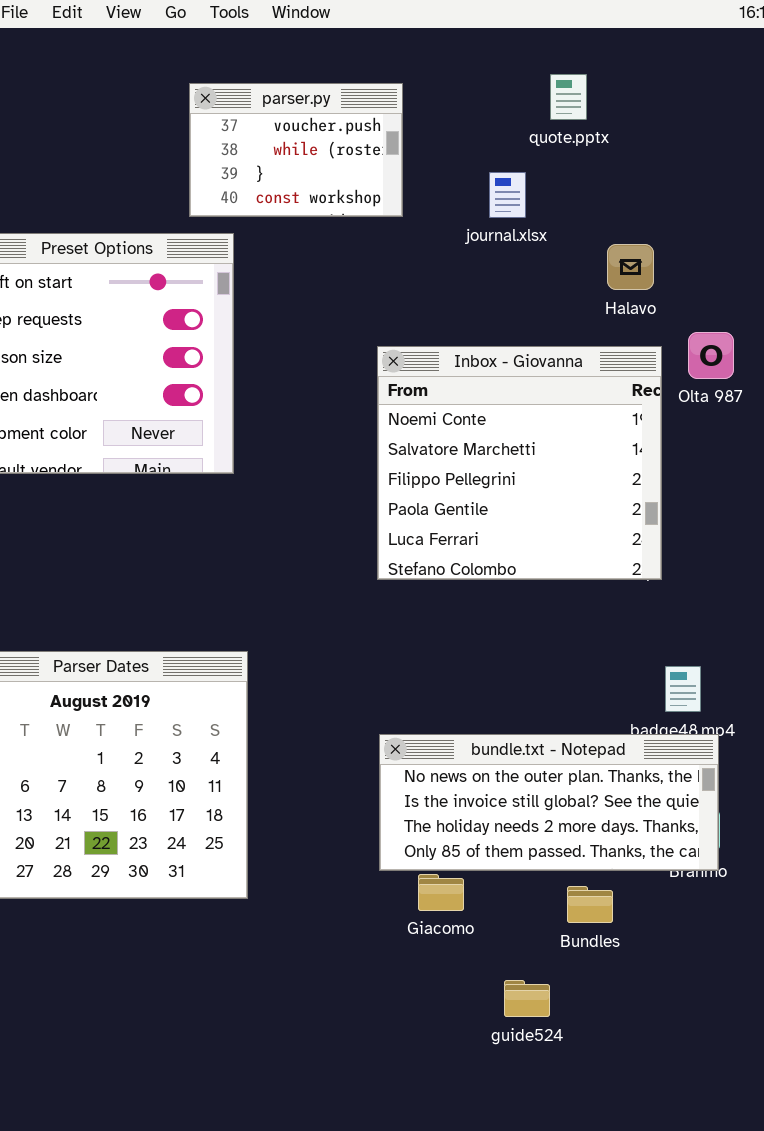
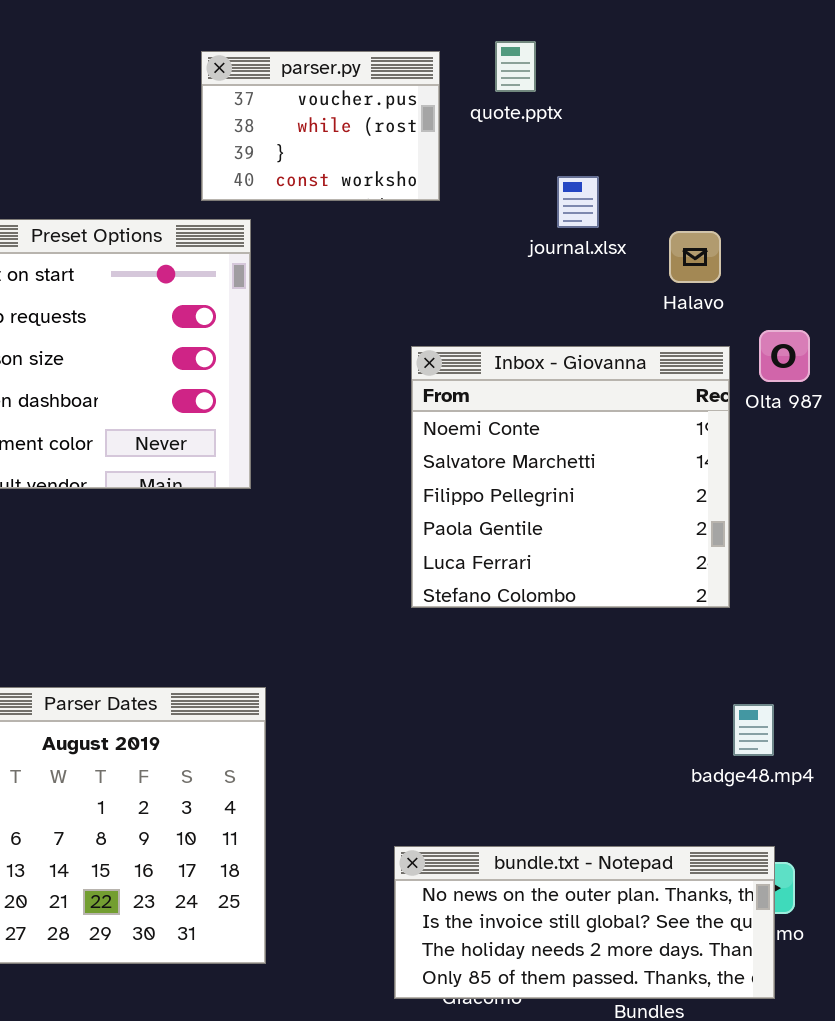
quote.pptx: [550,74,587,120] -> [495,41,536,92], moved
journal.xlsx: [489,172,526,218] -> [557,176,599,228], moved
bundle.txt - Notepad: [379,734,719,871] -> [394,846,775,999], moved

